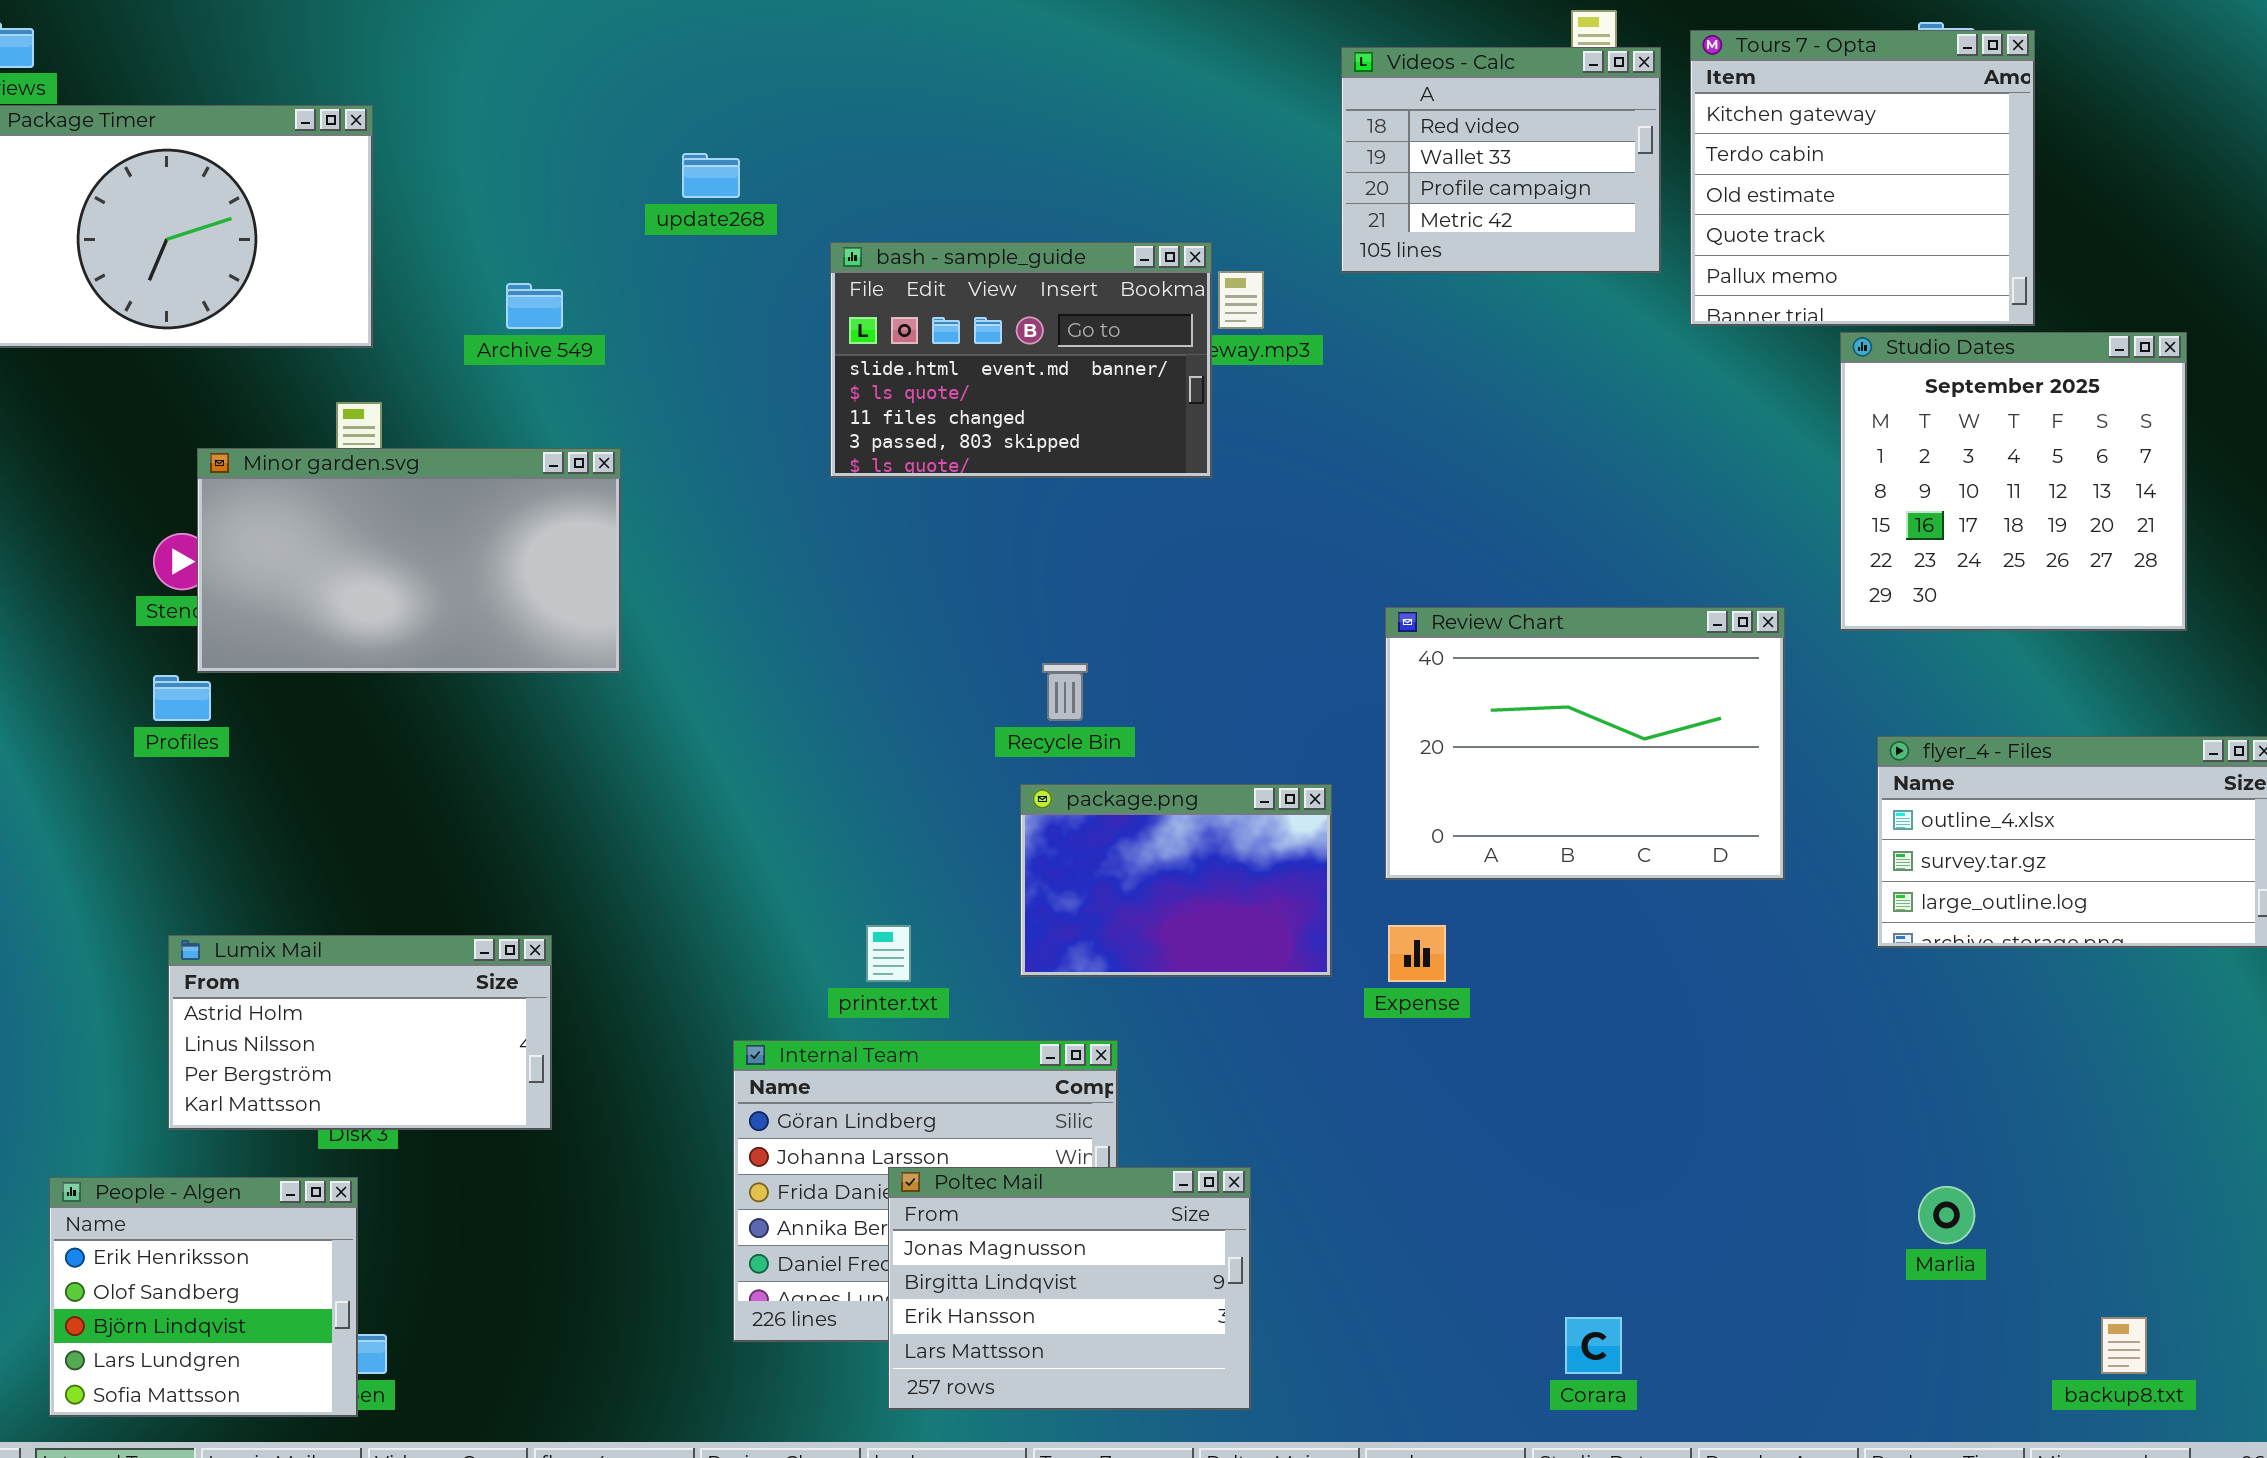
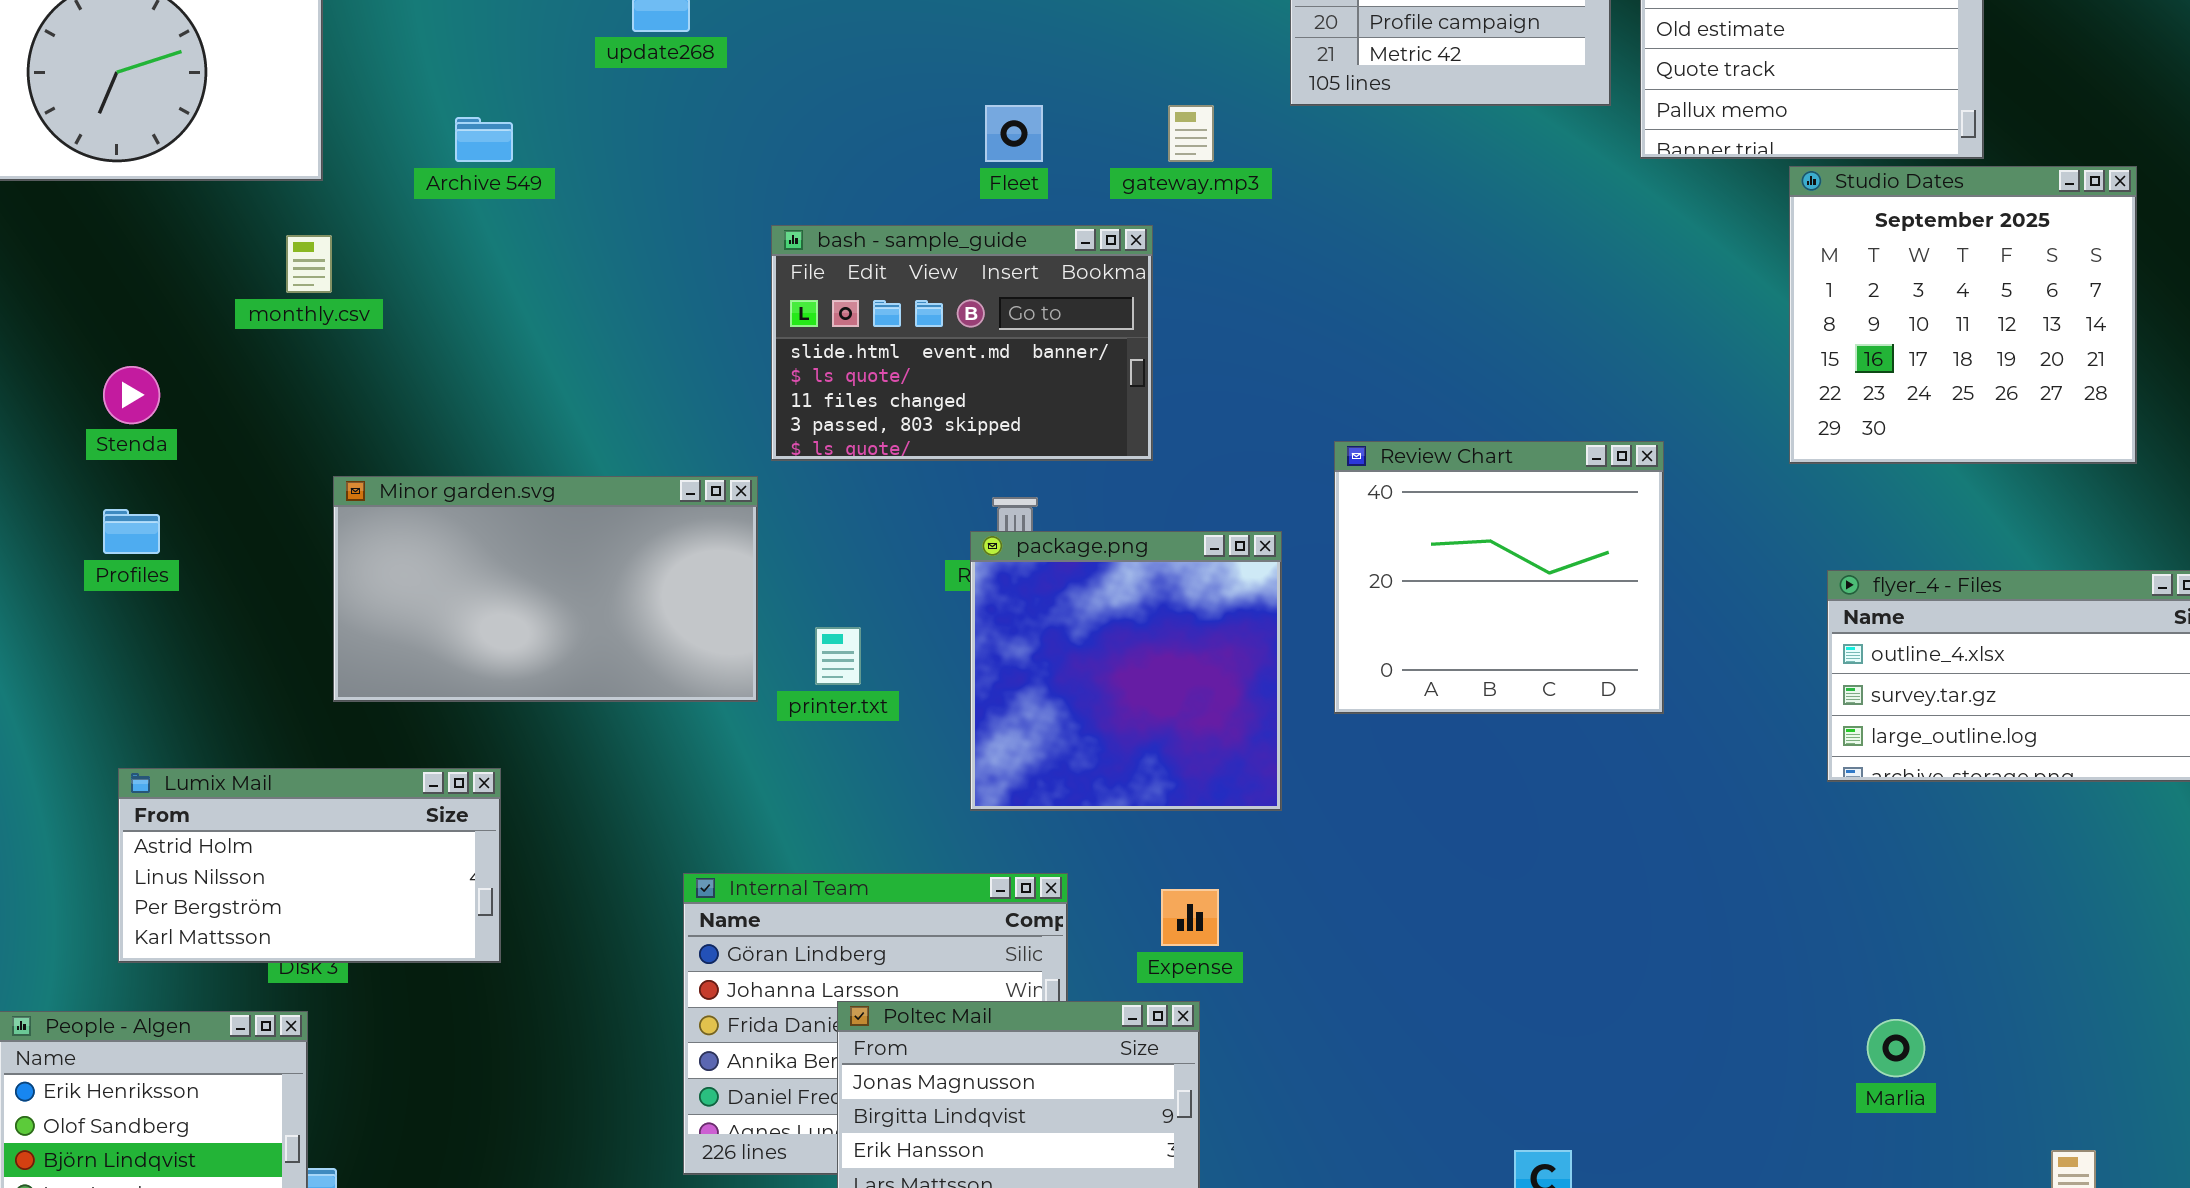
bash - sample_guide: [830,242,1212,478] -> [771,225,1153,461], moved
Minor garden.svg: [197,448,621,673] -> [333,476,758,702], moved
Review Chart: [1385,607,1785,880] -> [1334,441,1664,714], resized
package.png: [1020,784,1332,977] -> [970,531,1282,811], resized
printer.txt: [866,925,911,982] -> [815,627,861,685], moved
Expense: [1388,925,1446,982] -> [1161,889,1219,946], moved

